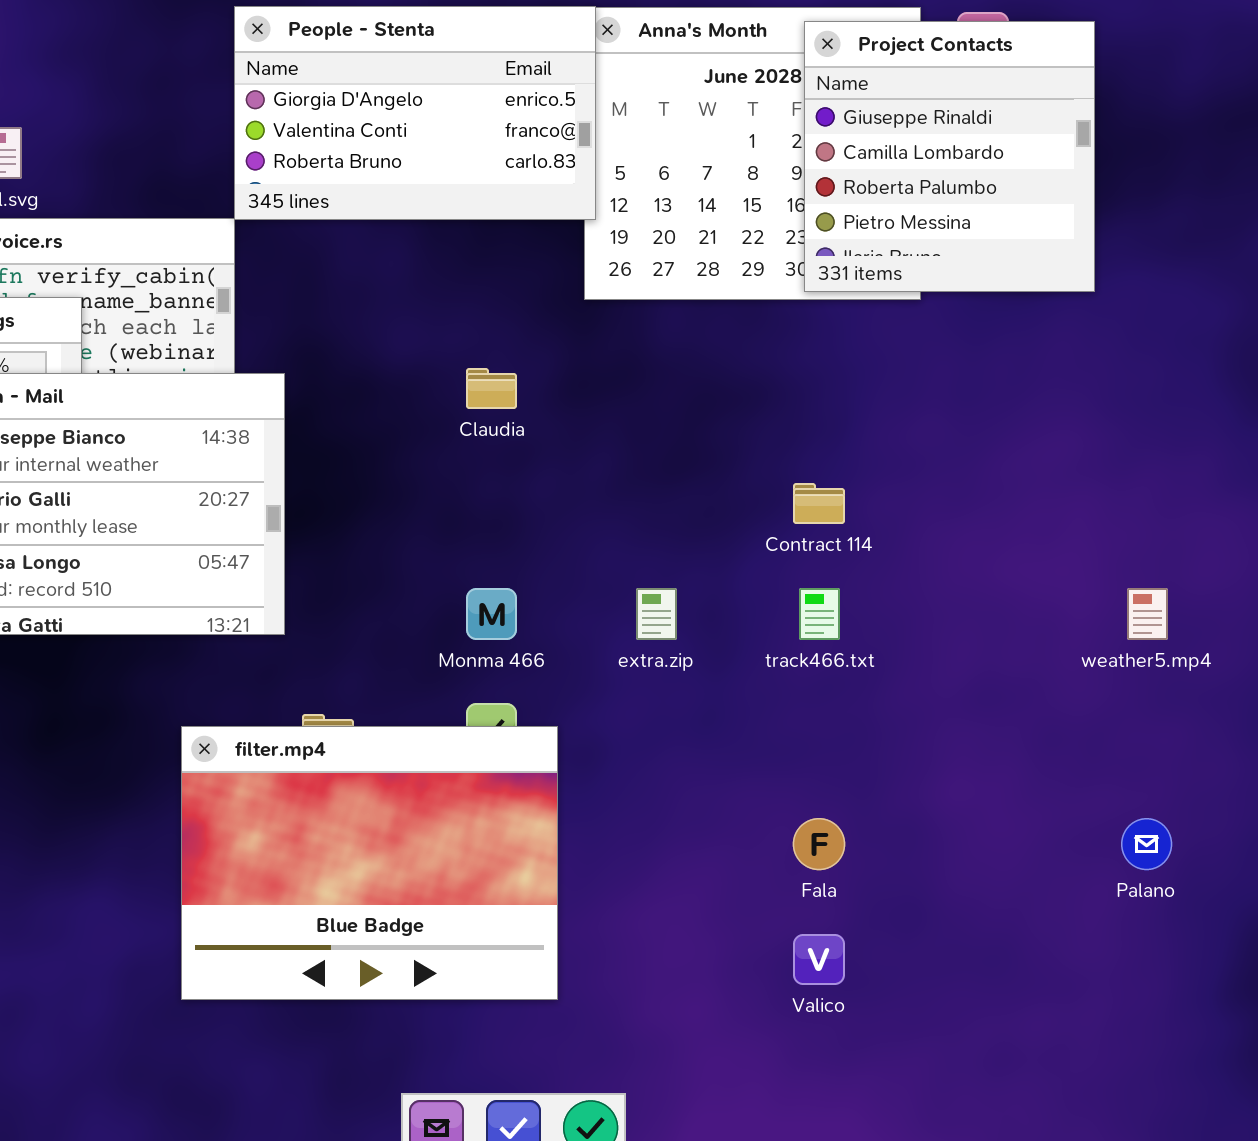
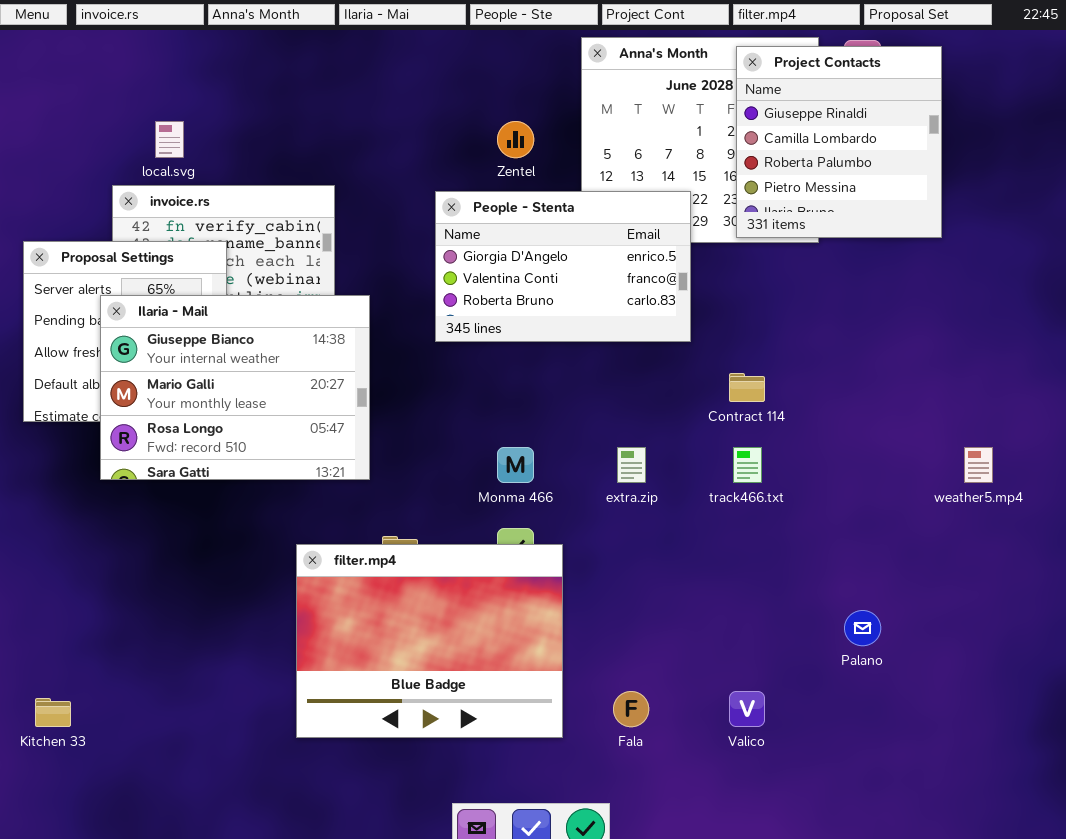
People - Stenta: [234,6,596,220] -> [435,191,691,342], moved
Fala: [793,818,845,870] -> [613,691,649,727], moved
Palano: [1121,818,1172,870] -> [844,610,881,646], moved

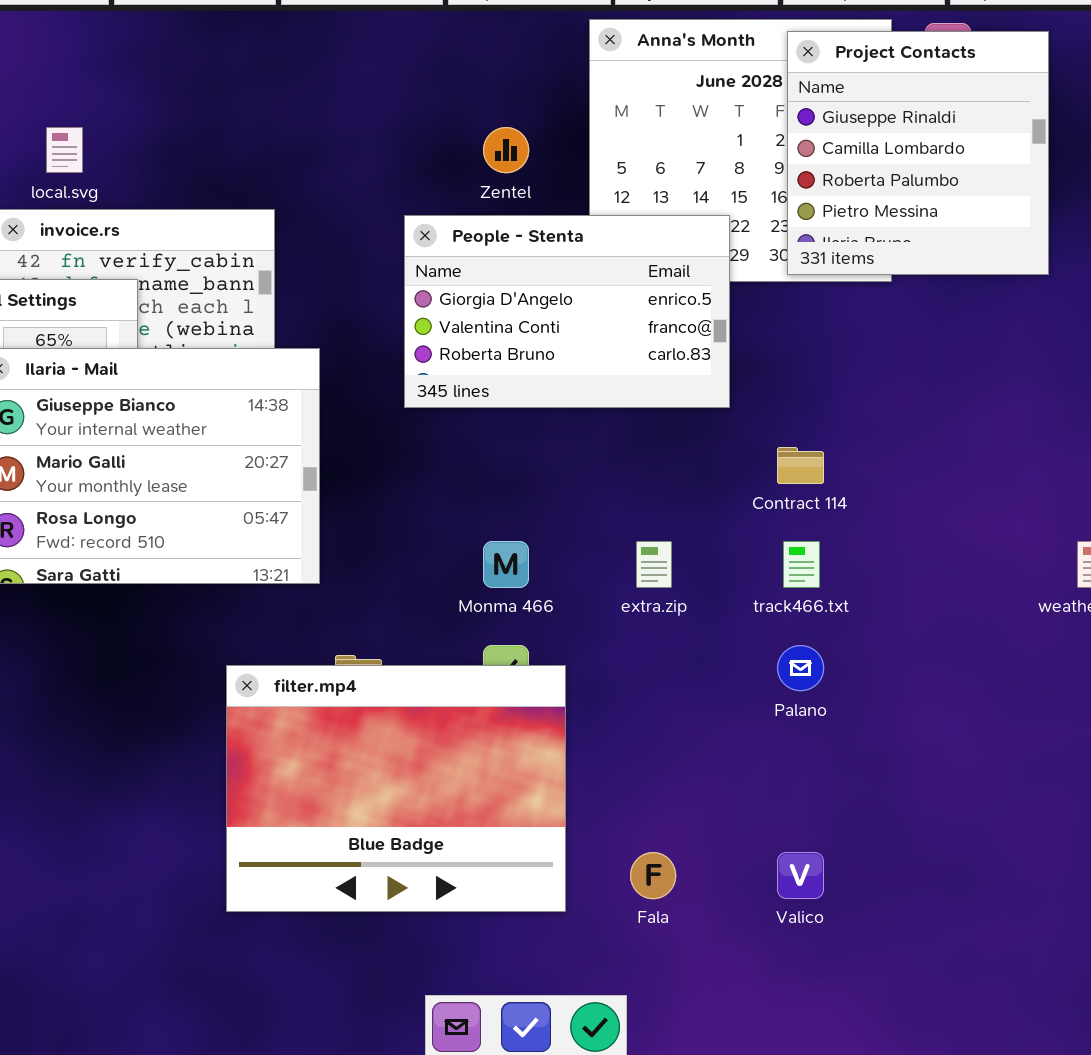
Palano: [844,610,881,646] -> [777,645,824,691], moved

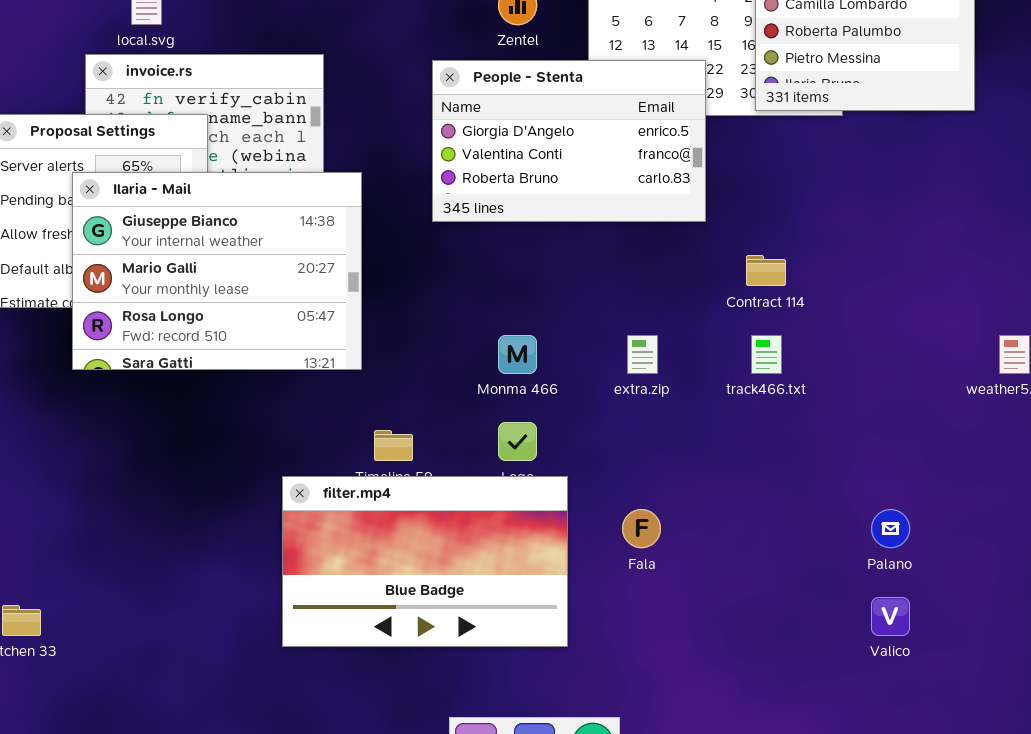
Palano: [777,645,824,691] -> [871,509,910,548], moved
filter.mp4: [226,665,566,912] -> [282,476,568,647], resized
Fala: [630,852,676,899] -> [622,509,661,548], moved
Valico: [777,852,824,899] -> [871,597,910,636], moved

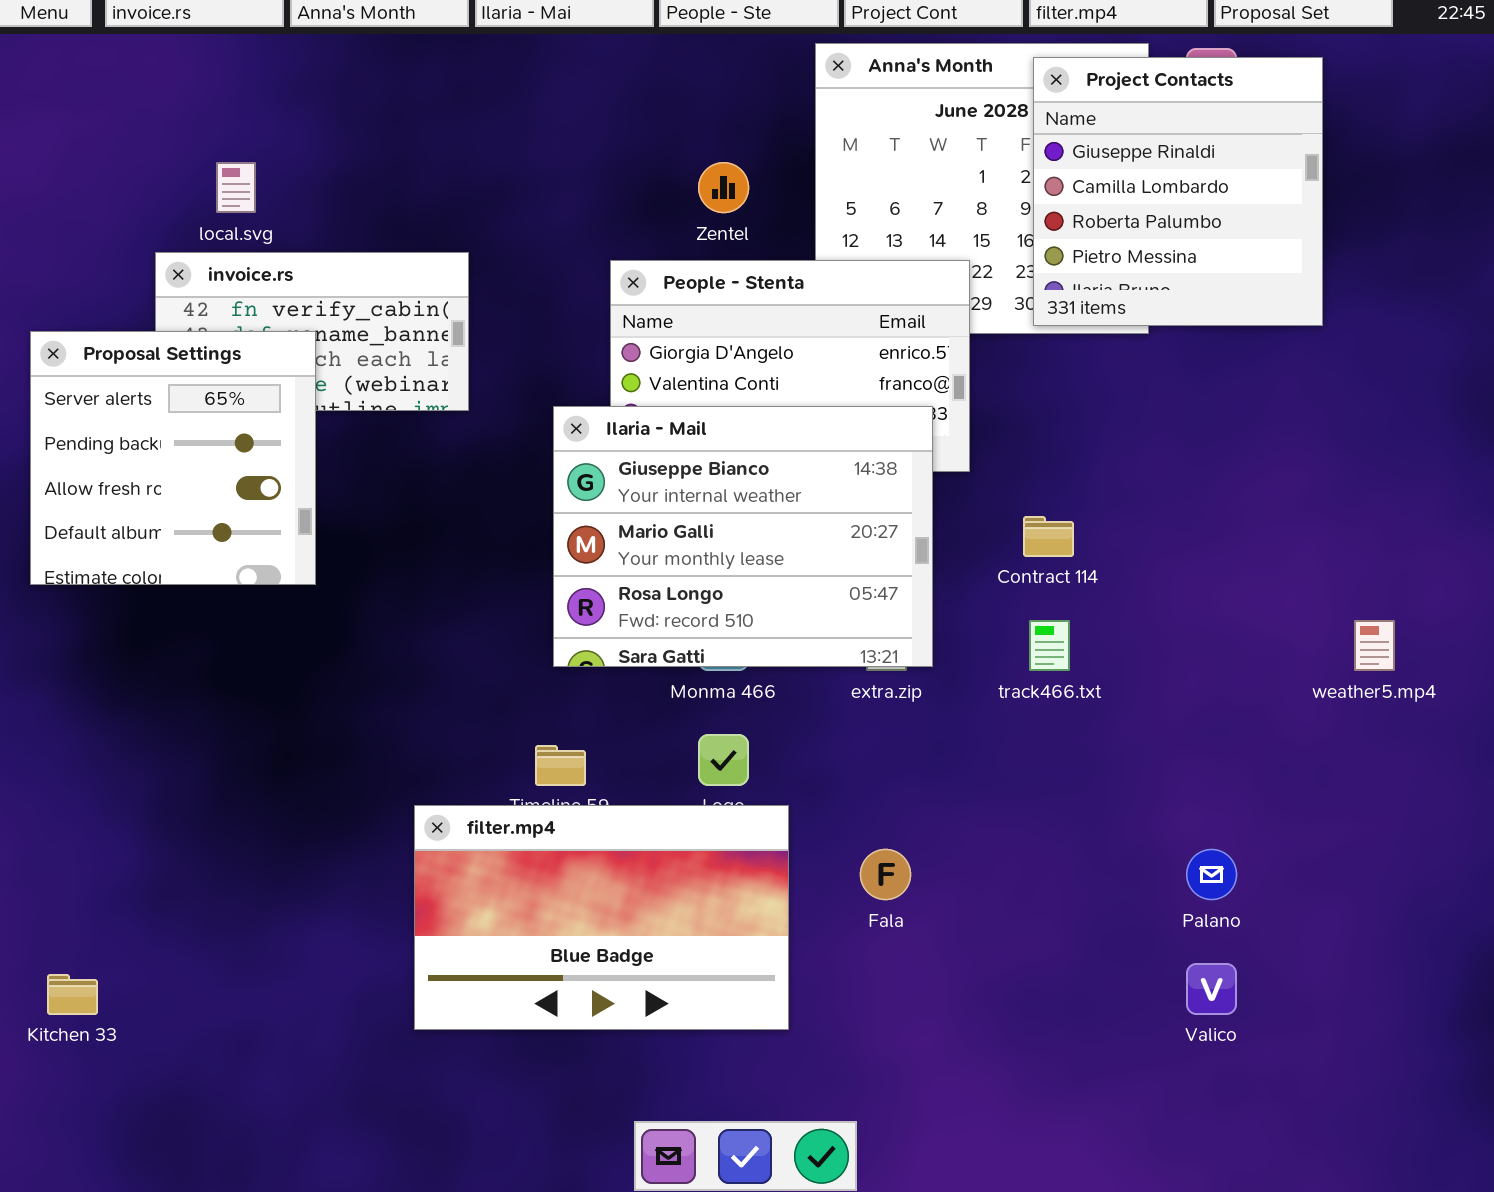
Ilaria - Mail: [72,172,362,370] -> [553,406,933,667], moved

